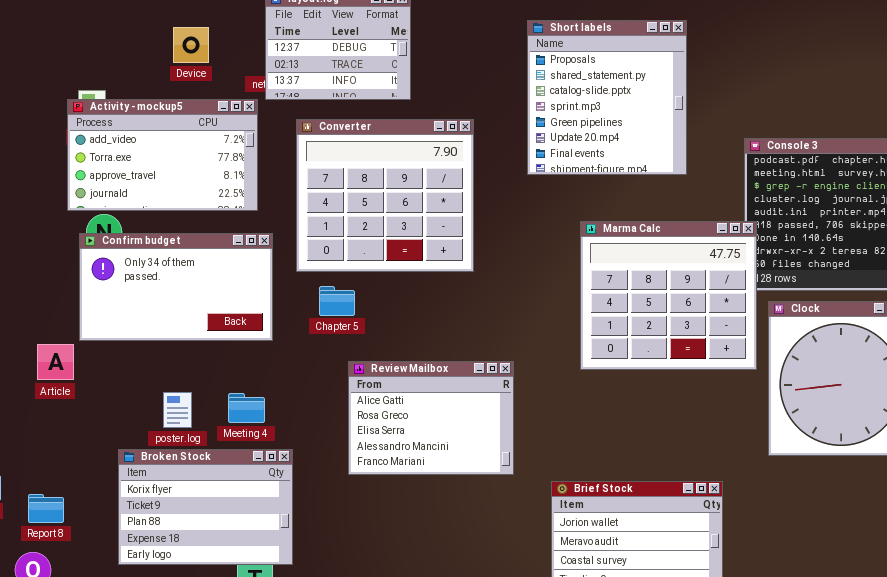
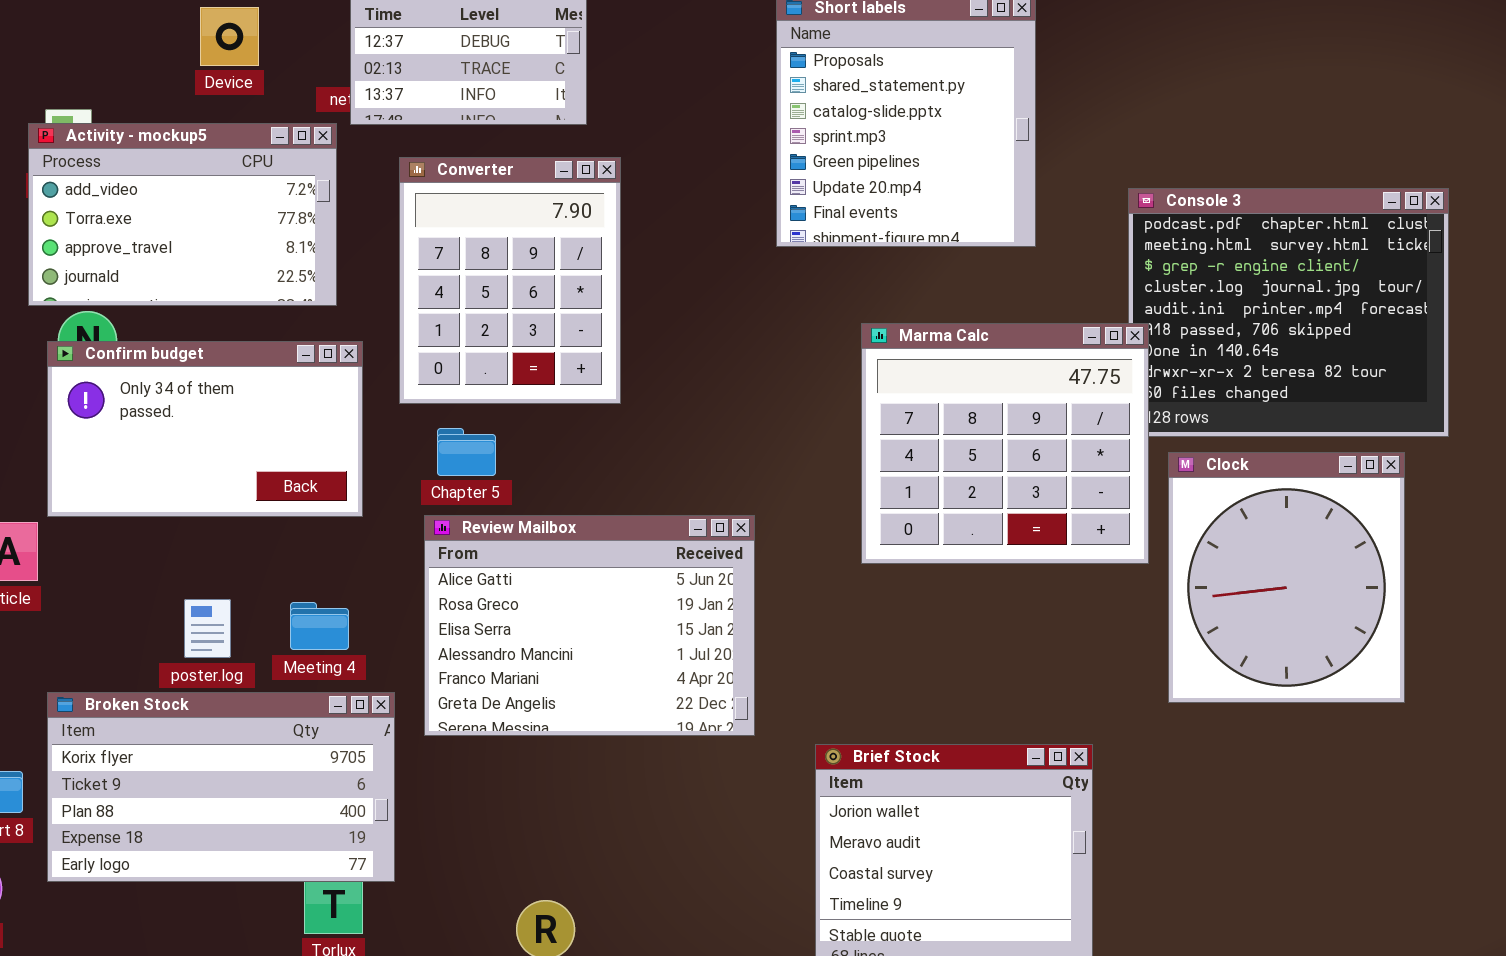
Converter: [296,119,474,272] -> [399,157,621,404], resized
Review Mailbox: [348,361,514,475] -> [424,515,755,736], resized
Broken Stock: [118,449,293,565] -> [47,692,395,882], resized

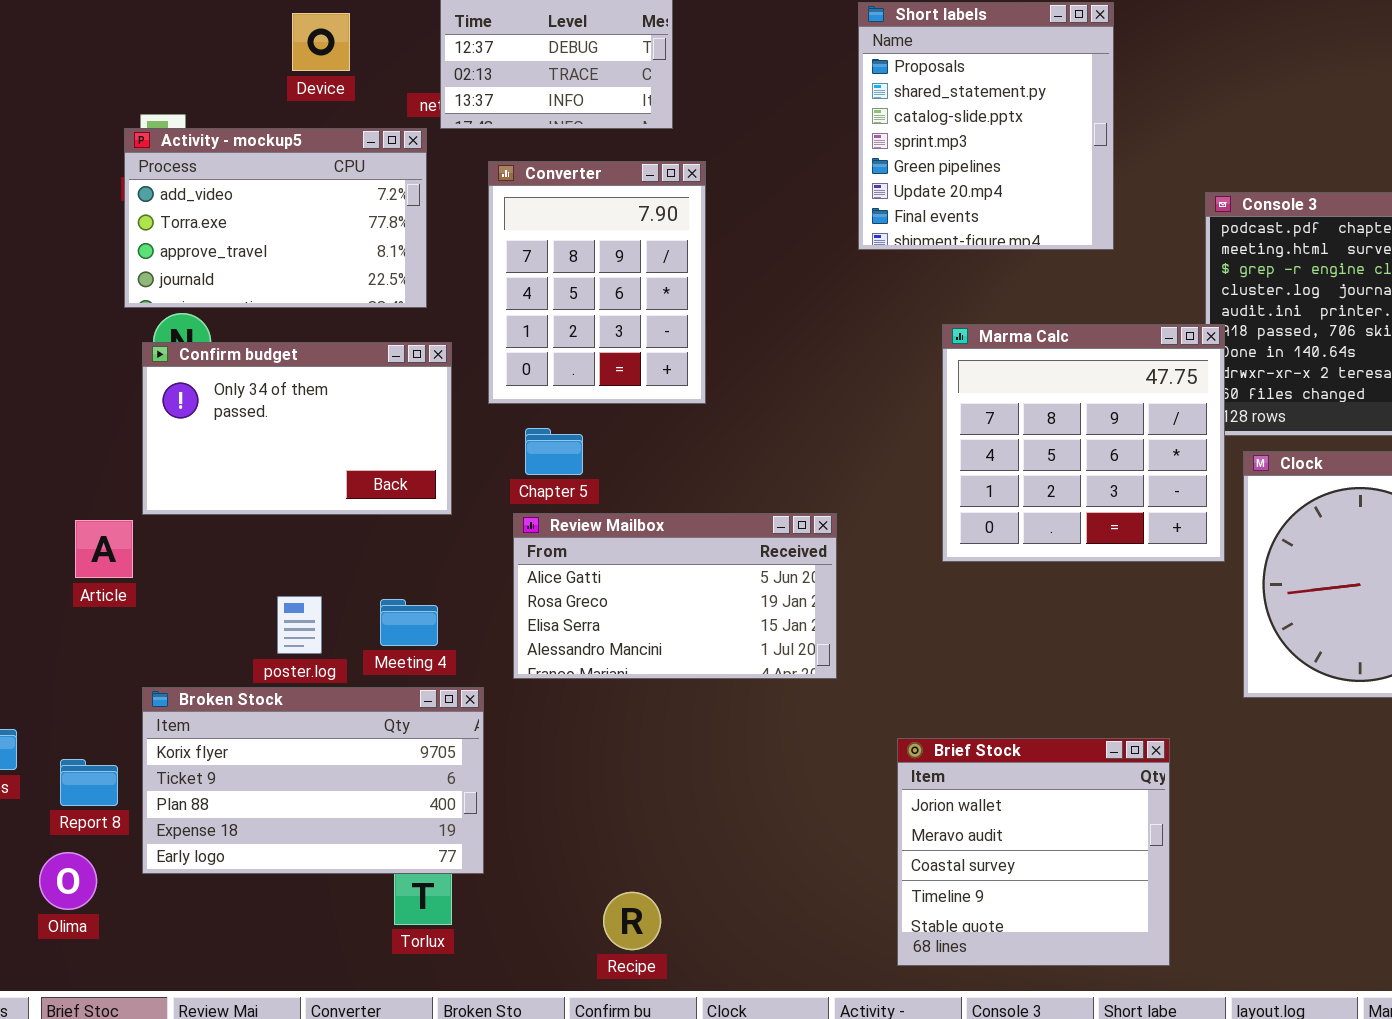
Review Mailbox: [424,515,755,736] -> [513,513,837,679], resized

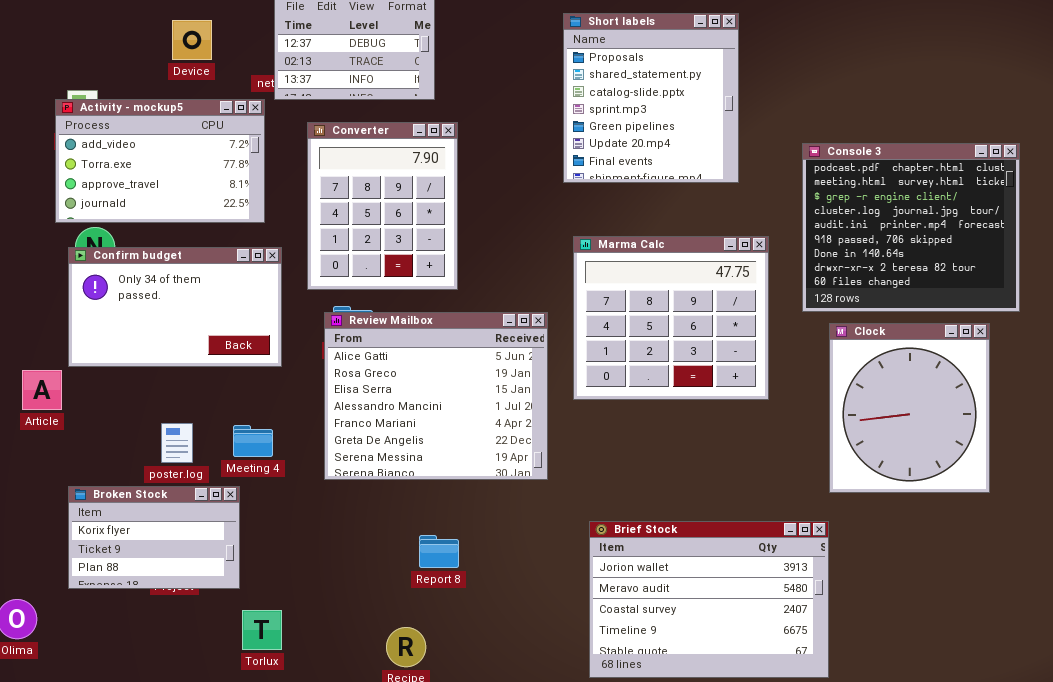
Marma Calc: [942,324,1225,562] -> [573,236,769,400], moved
Review Mailbox: [513,513,837,679] -> [324,312,548,480], resized
Broken Stock: [142,687,484,874] -> [68,486,240,589], resized
Brief Stock: [897,738,1170,966] -> [589,521,829,678], resized
Report 8: [60,759,118,806] -> [419,535,459,568], moved

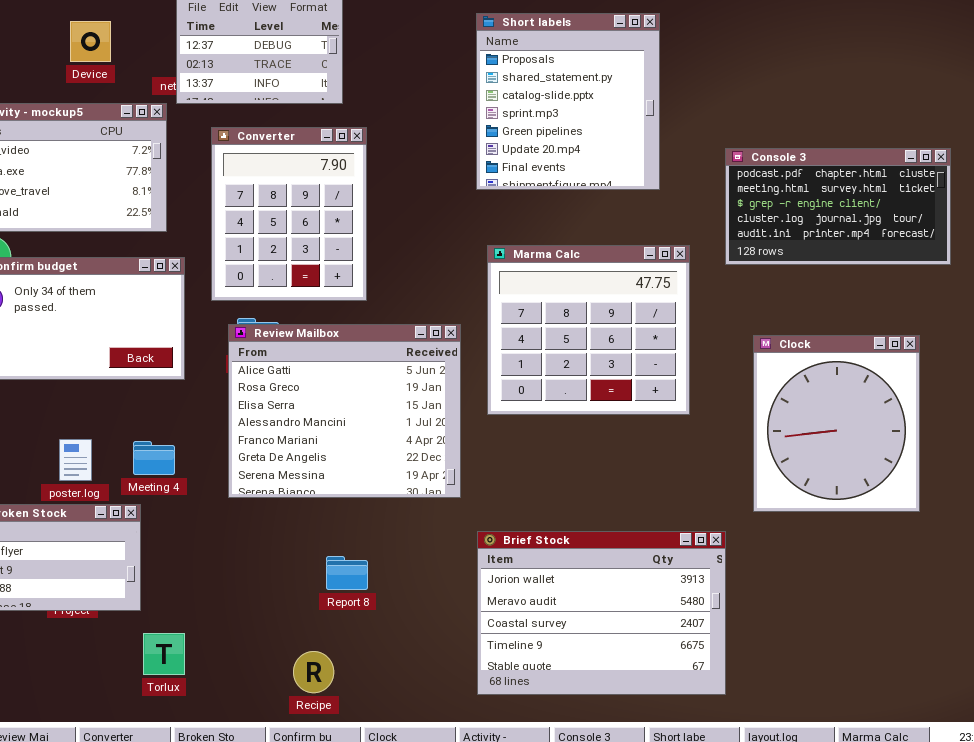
Console 3: [802,143,1020,312] -> [725,148,951,265], resized
Brief Stock: [589,521,829,678] -> [477,531,726,695], moved

